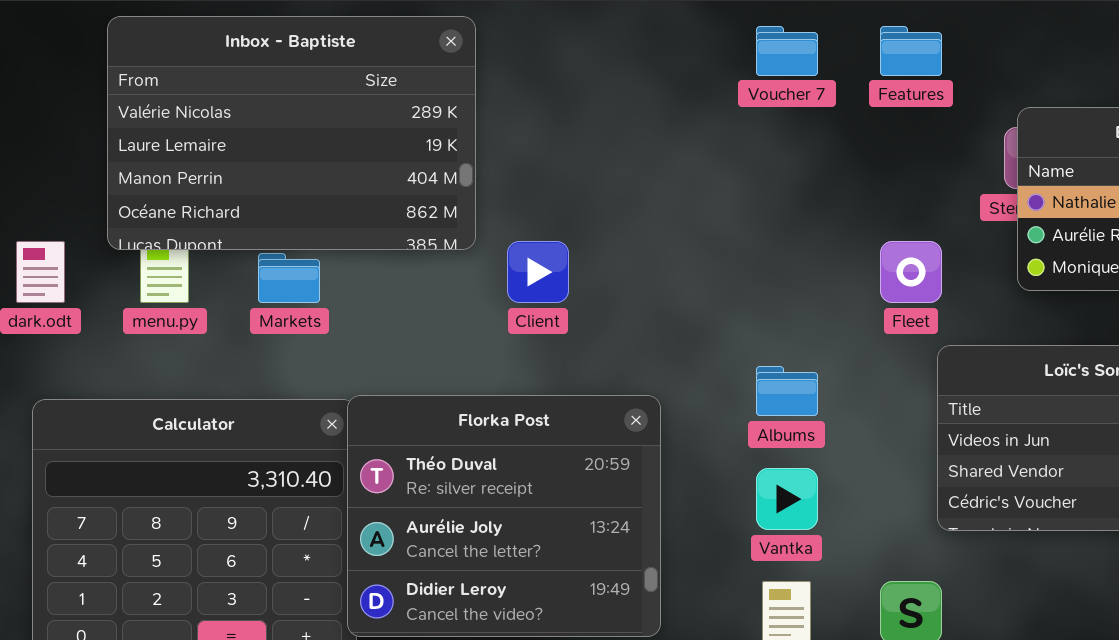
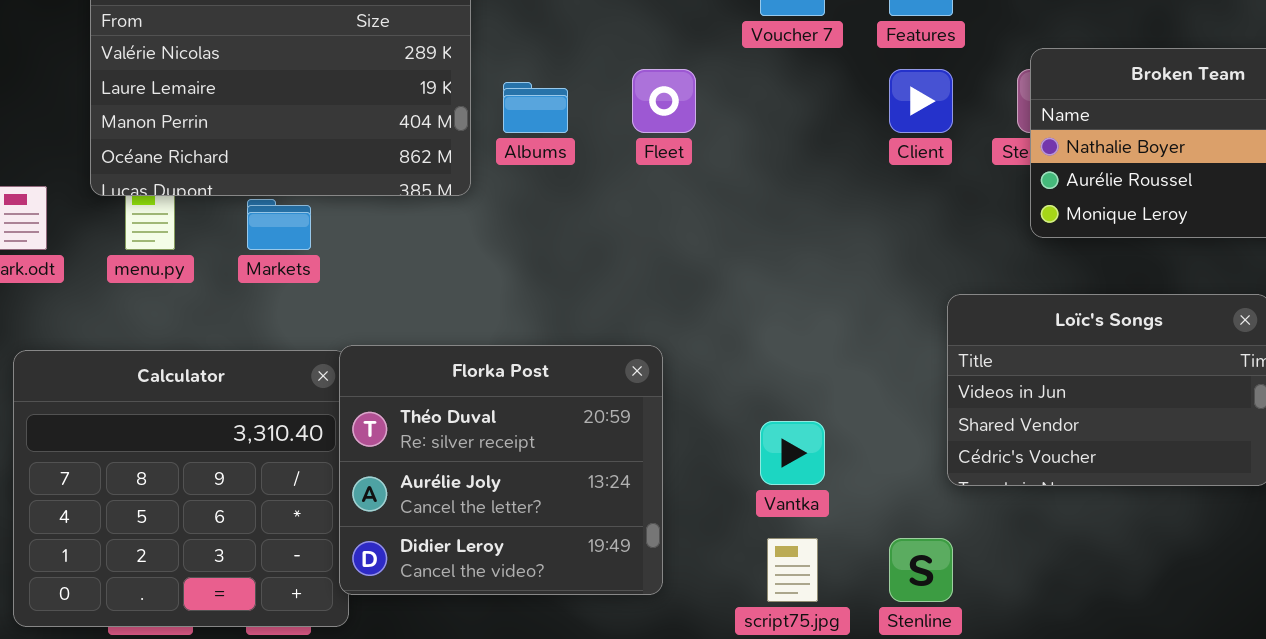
Client: [507,241,569,303] -> [889,69,953,133], moved
Fleet: [880,241,942,303] -> [632,69,696,133], moved
Albums: [756,366,818,416] -> [503,82,568,133], moved

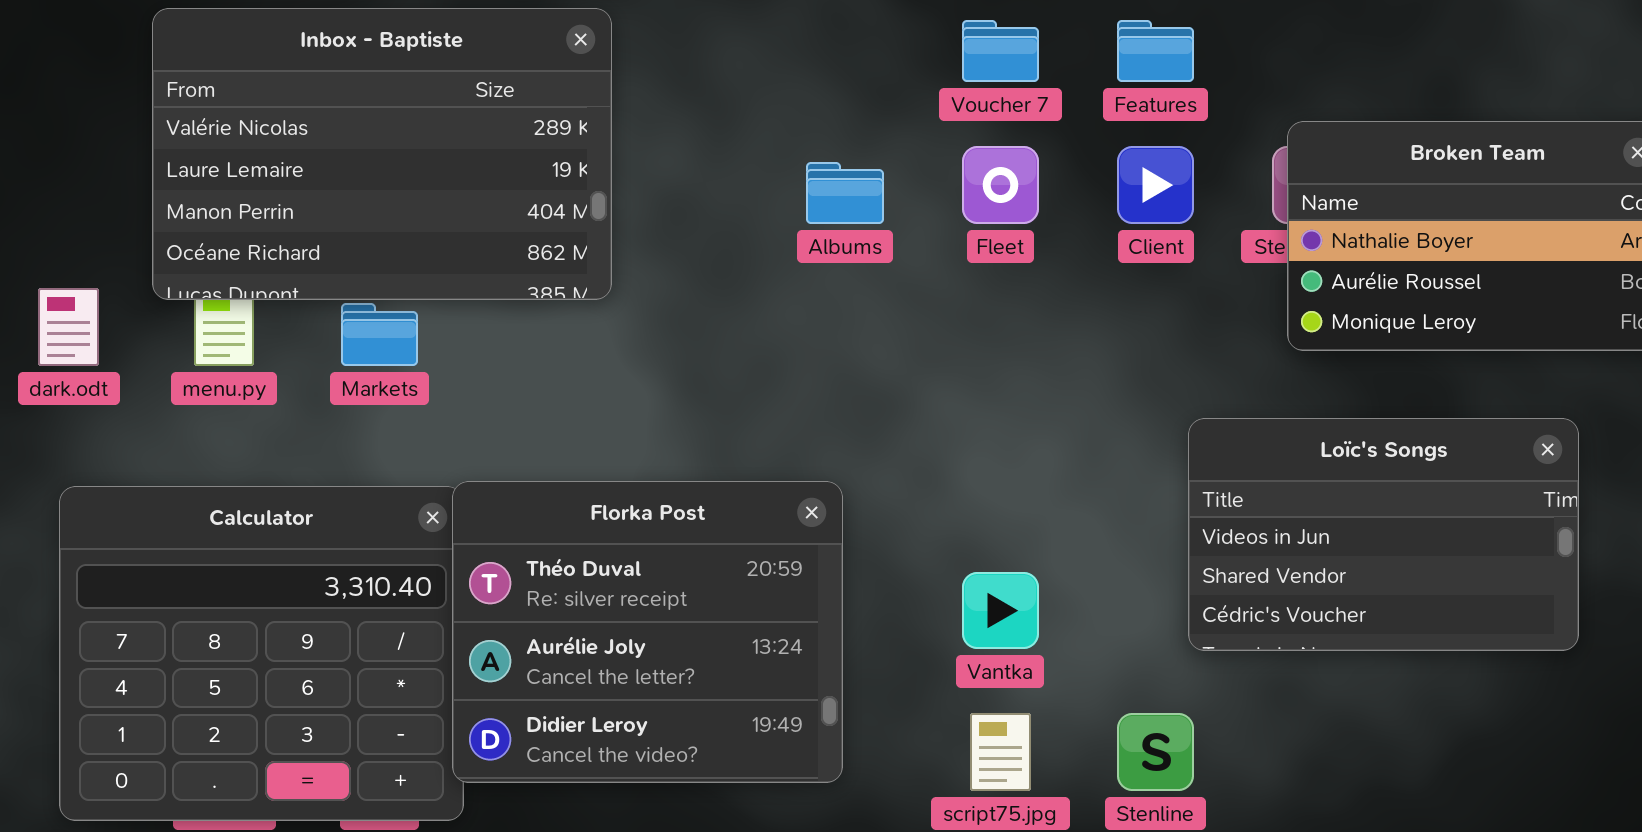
Fleet: [632,69,696,133] -> [962,146,1039,224], moved
Albums: [503,82,568,133] -> [806,162,884,224], moved

